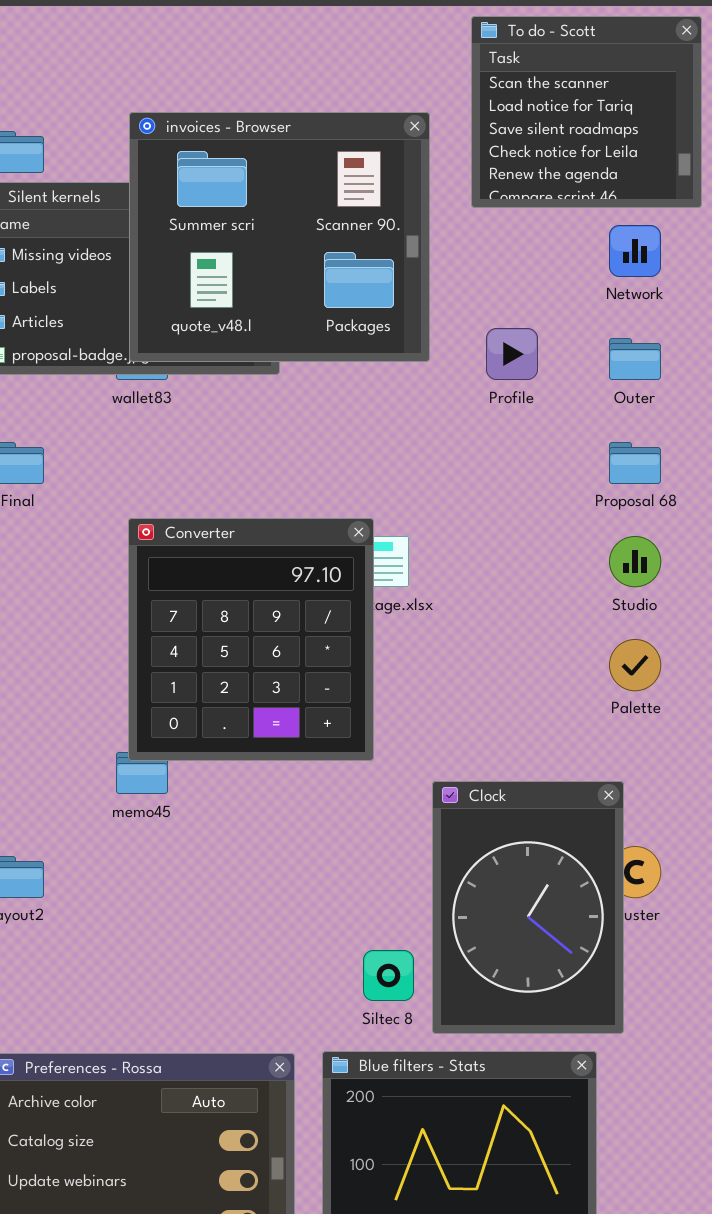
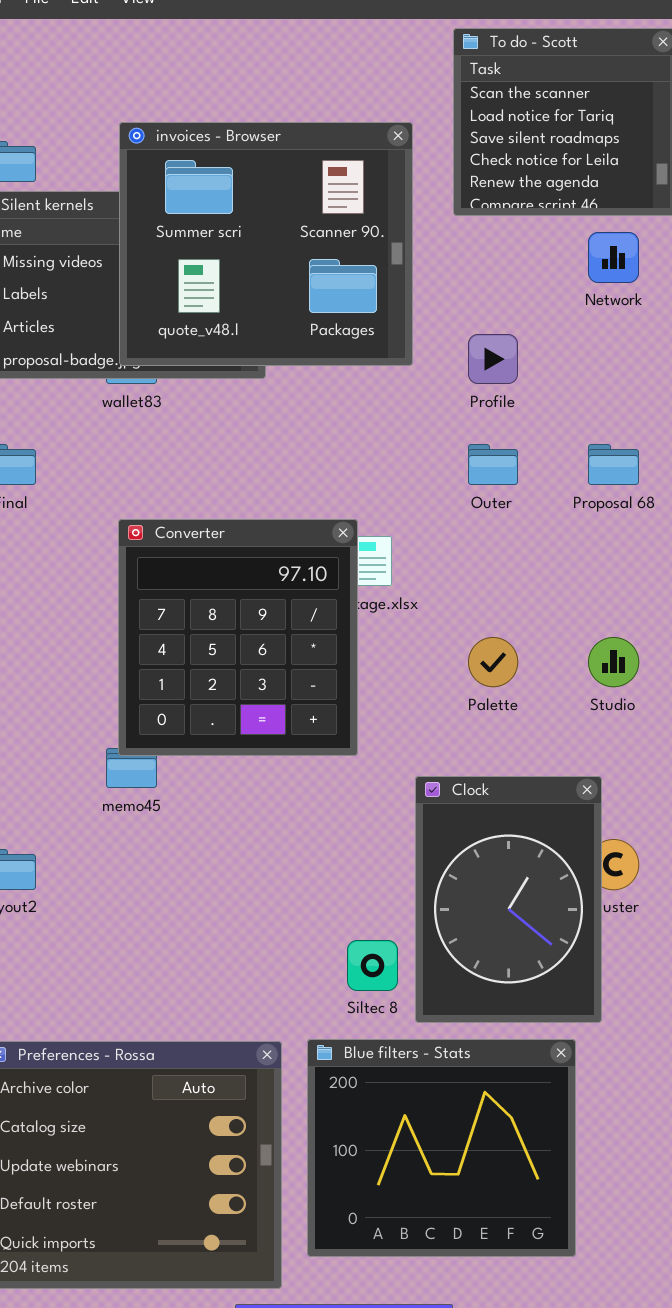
Outer: [609,338,661,380] -> [468,444,518,485], moved
Studio: [609,536,661,587] -> [588,637,639,687], moved
Palette: [609,639,661,691] -> [468,637,518,687], moved

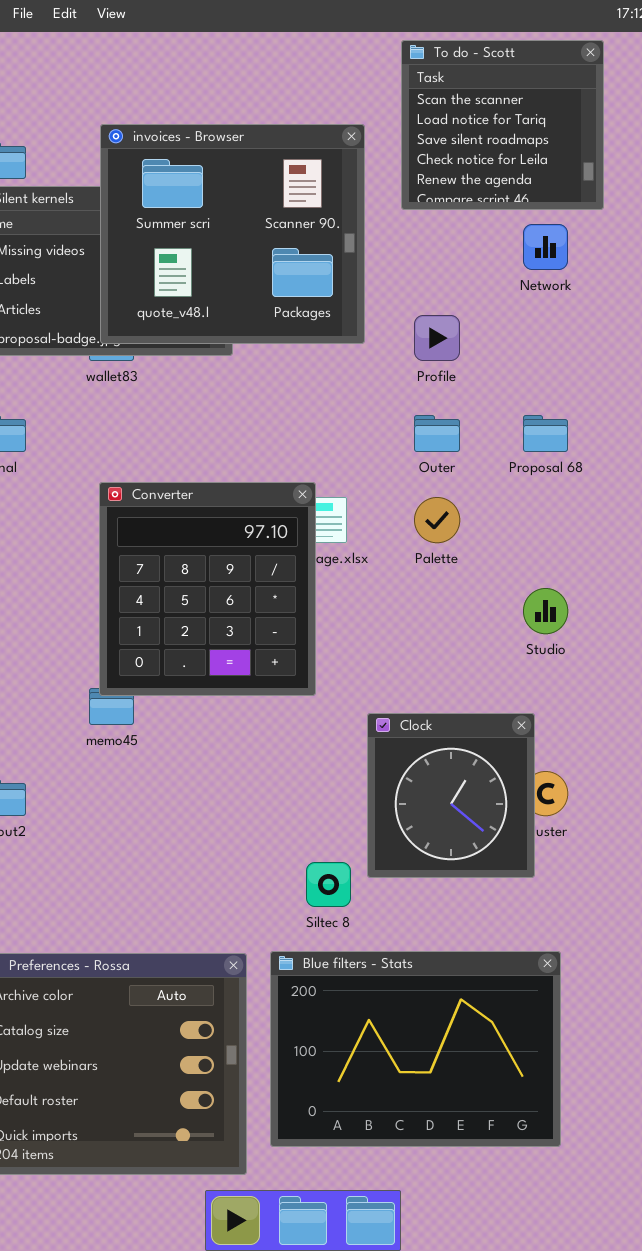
Palette: [468,637,518,687] -> [414,497,460,543], moved
Clock: [415,776,602,1023] -> [367,713,535,878], resized
Blue filters - Stats: [307,1039,576,1257] -> [270,951,561,1147], resized

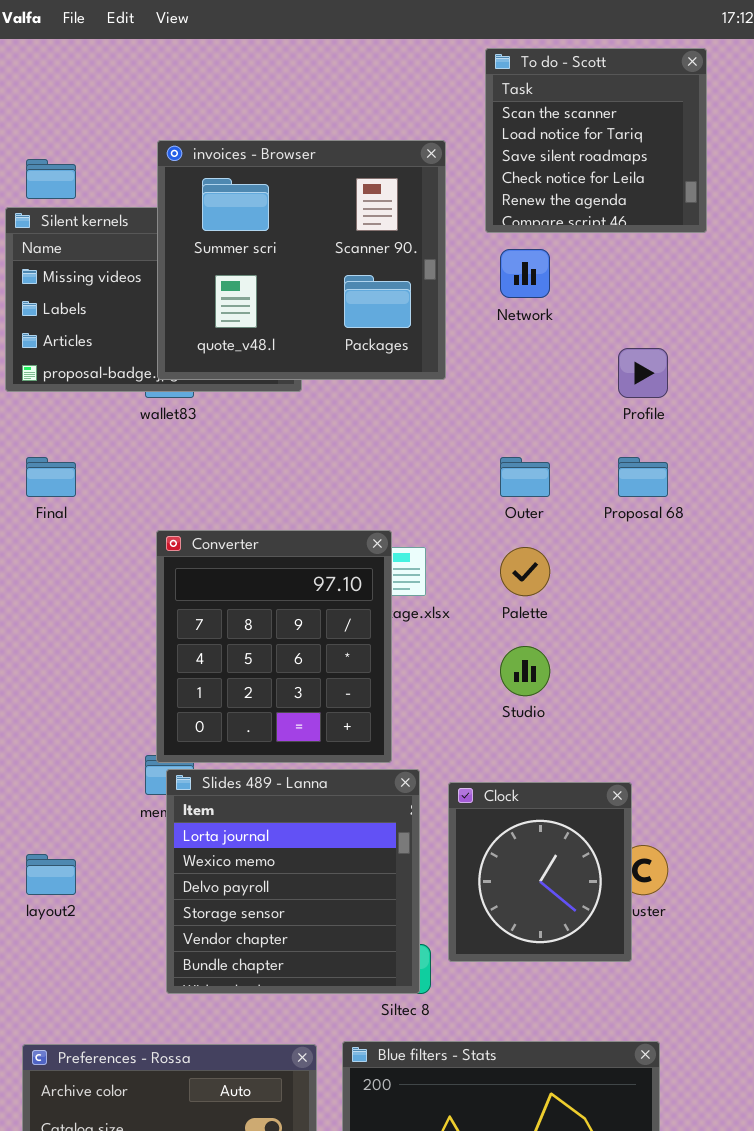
Network: [523,224,568,270] -> [500,249,550,298], moved
Profile: [414,315,460,361] -> [618,348,668,398], moved
Studio: [523,588,568,634] -> [500,646,550,696], moved
Slides 489 - Lanna: none -> [166,769,420,994], opened

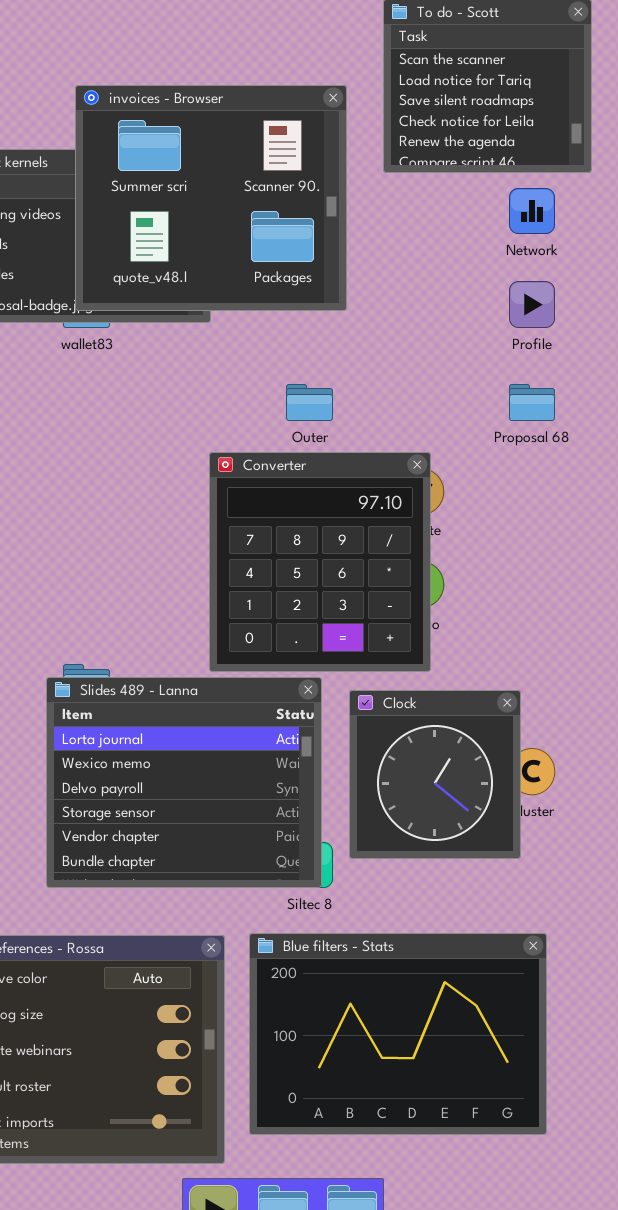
Network: [500,249,550,298] -> [509,188,555,234], moved
Outer: [500,457,550,497] -> [286,384,333,421], moved
Converter: [156,530,392,763] -> [209,452,431,672], moved
Slides 489 - Lanna: [166,769,420,994] -> [46,677,322,888], resized

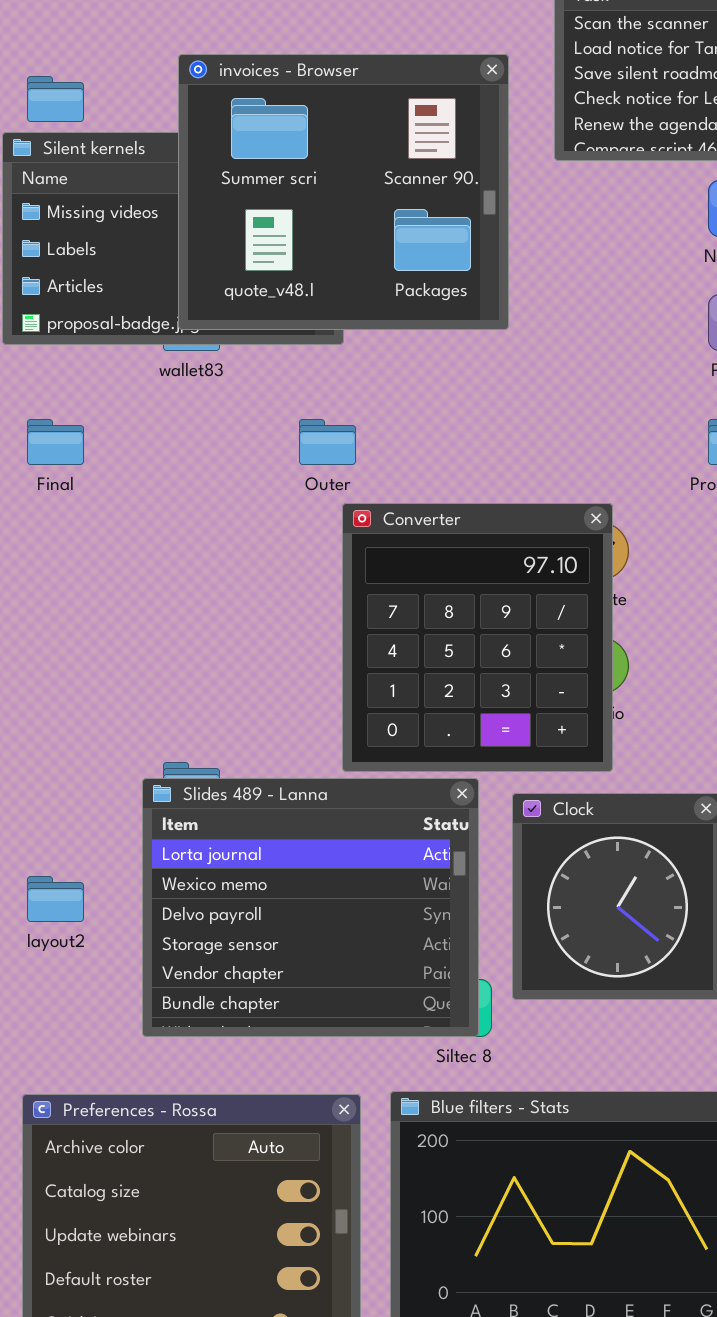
Outer: [286,384,333,421] -> [299,419,356,465], moved

